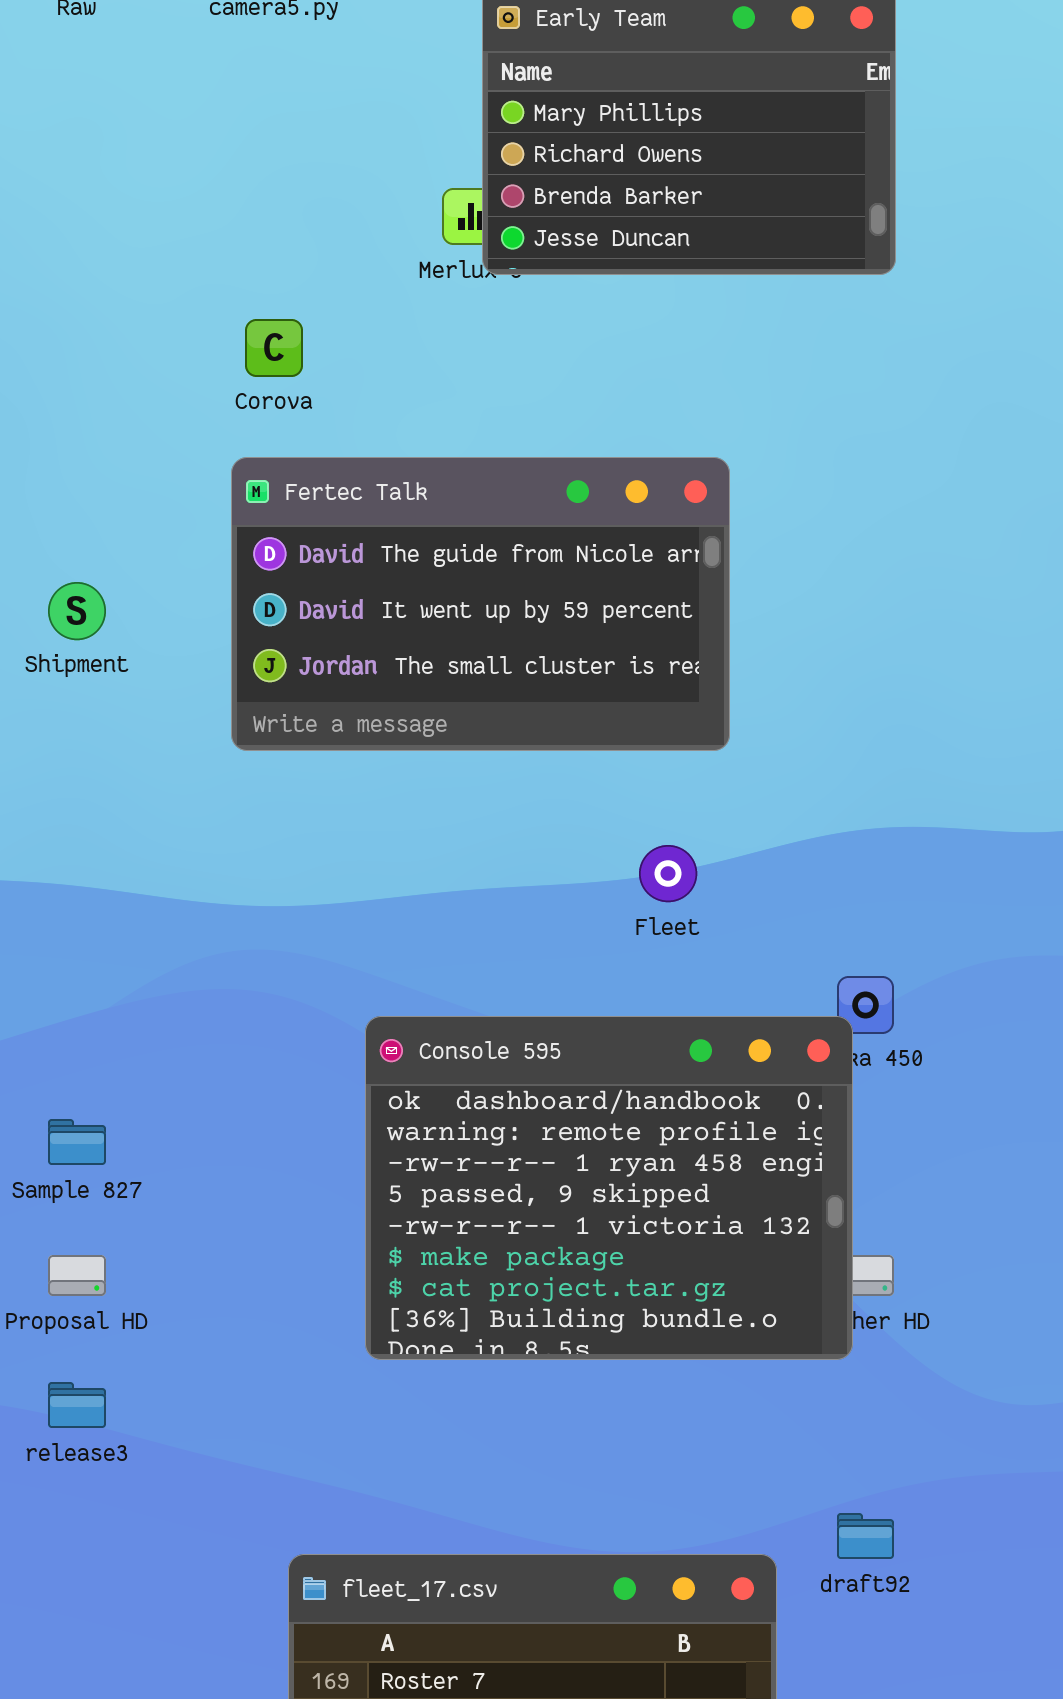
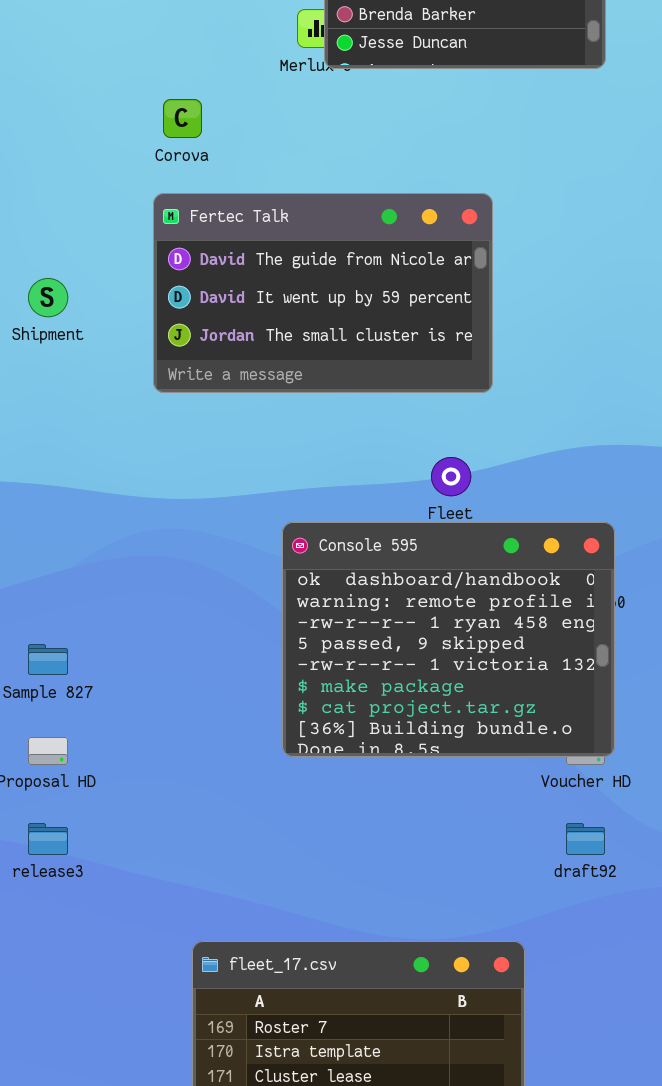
Console 595: [365,1016,853,1360] -> [282,522,615,757], moved
draft92: [837,1513,894,1559] -> [566,823,605,855], moved

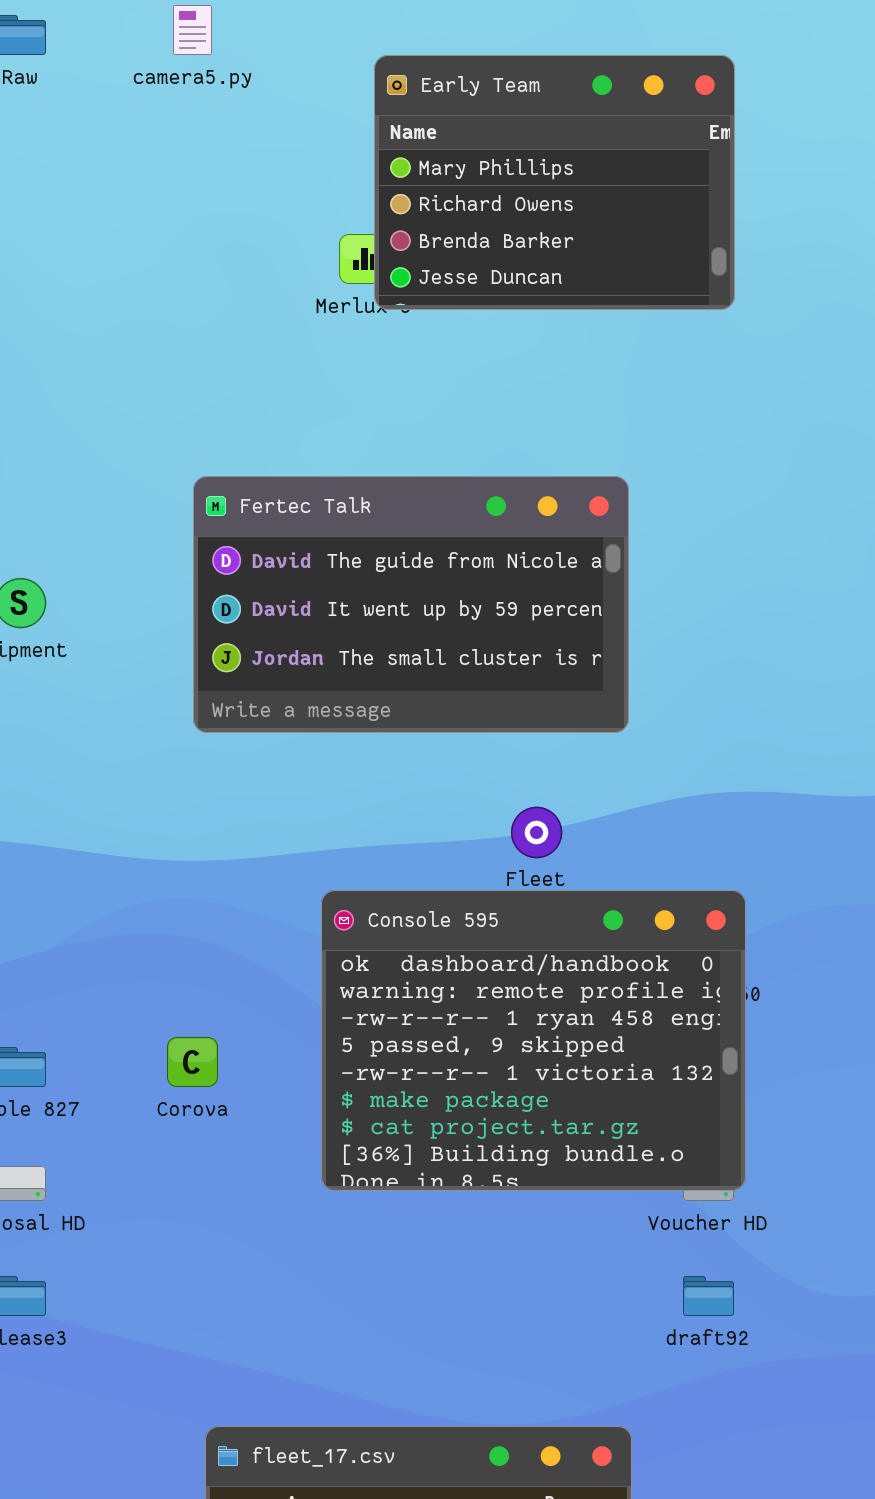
Corova: [163,99,202,138] -> [167,1037,218,1087], moved
Fertec Talk: [153,193,493,393] -> [193,476,629,733], moved

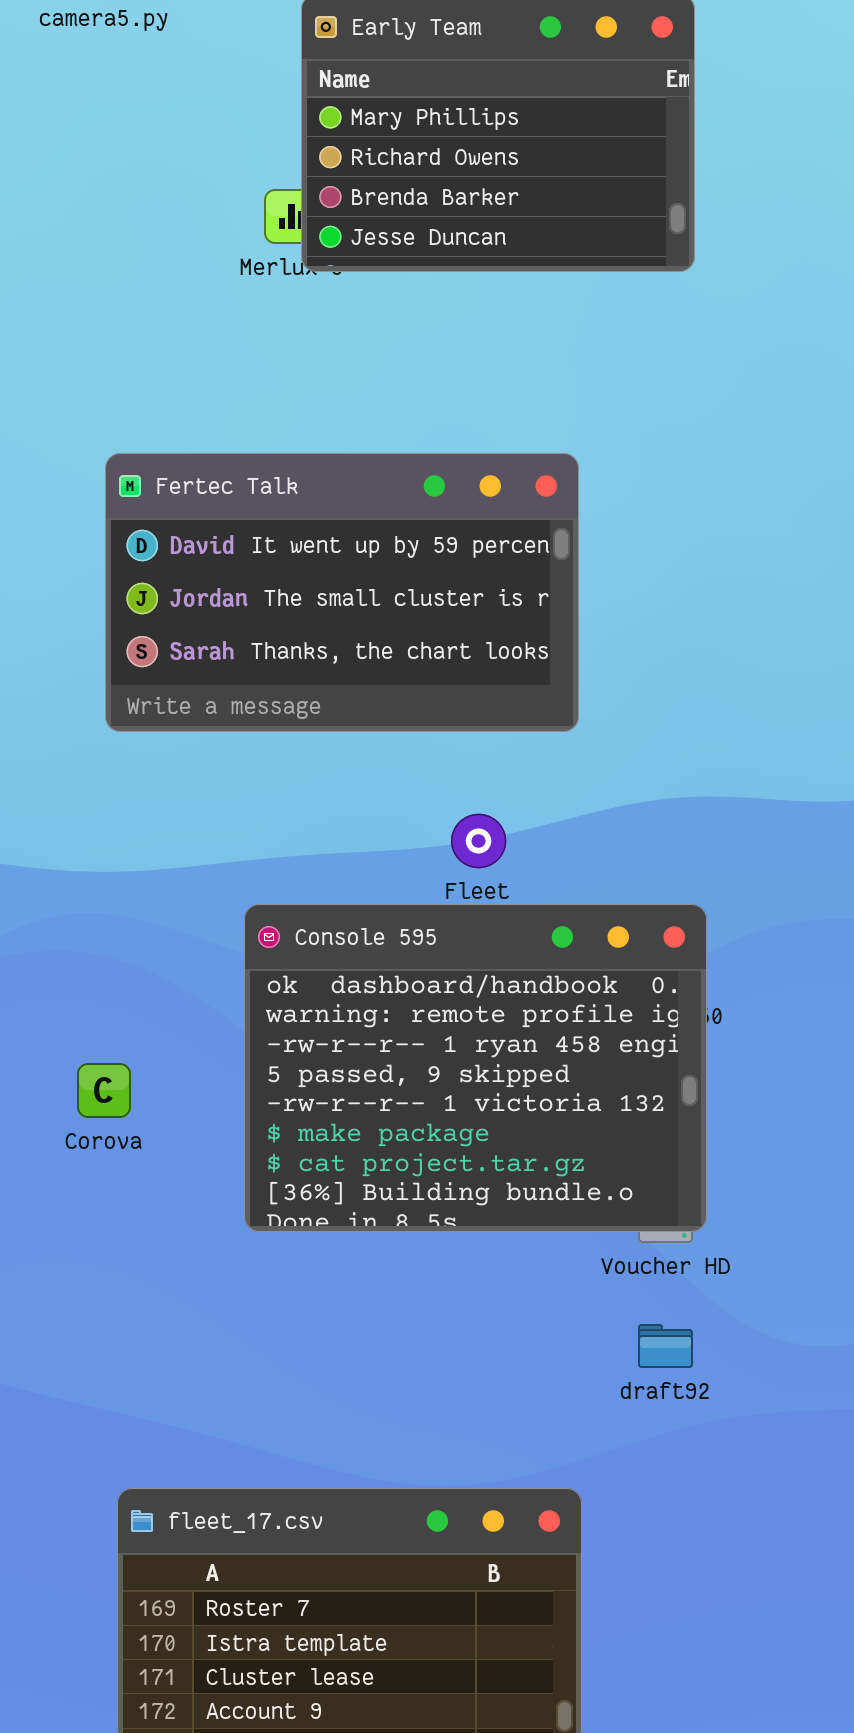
Fertec Talk: [193,476,629,733] -> [105,453,579,732], scrolled down 1 row

